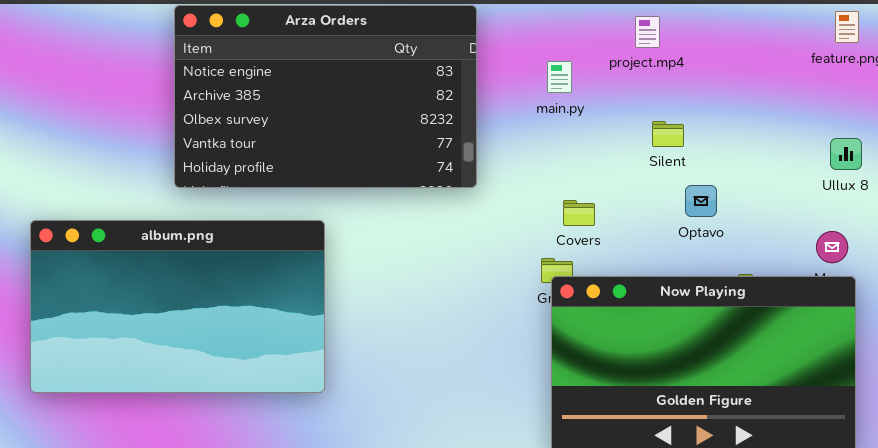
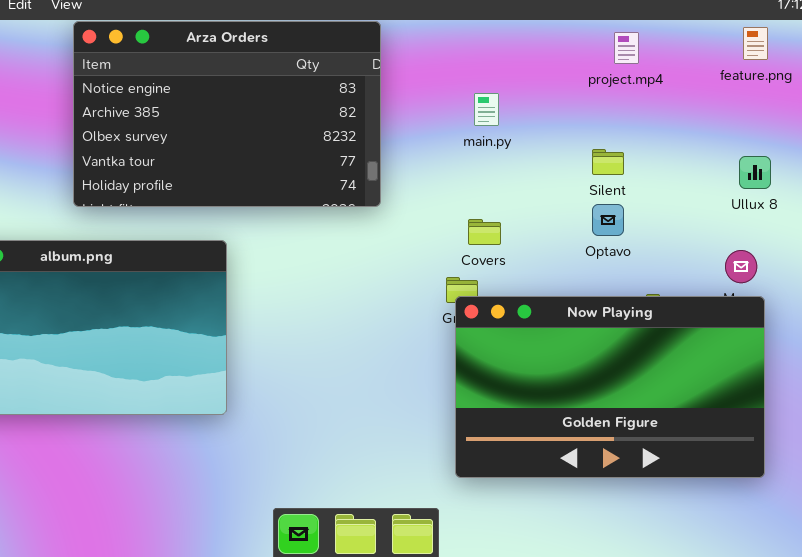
project.mp4: [635,16,660,48] -> [614,32,639,64], moved
main.py: [547,61,572,93] -> [474,93,499,126], moved
Silent: [652,121,684,147] -> [592,149,624,175], moved

